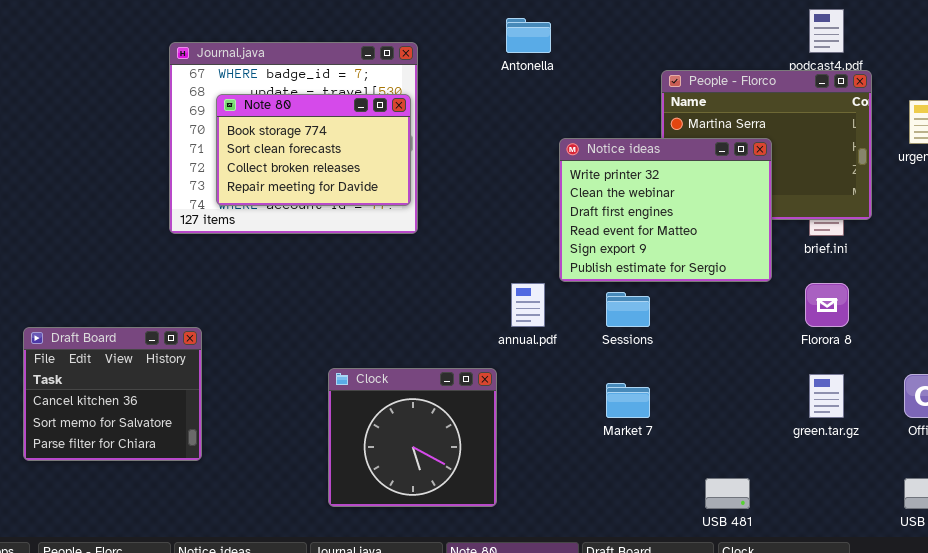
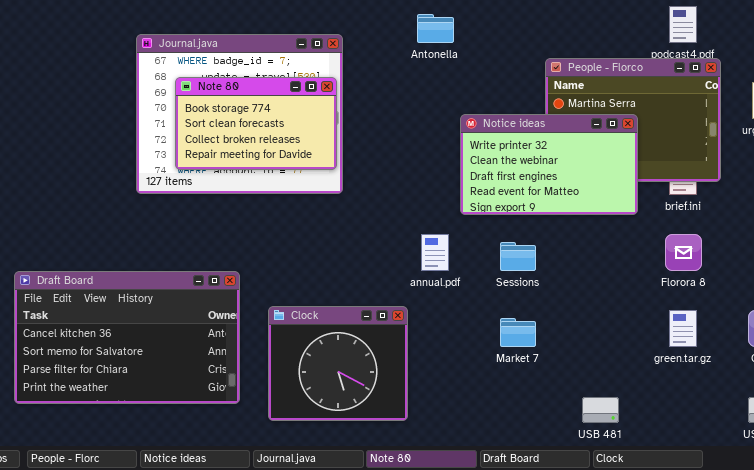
Notice ideas: [559,138,772,282] -> [460,114,638,215], resized
Draft Board: [23,327,202,461] -> [14,271,240,404], resized

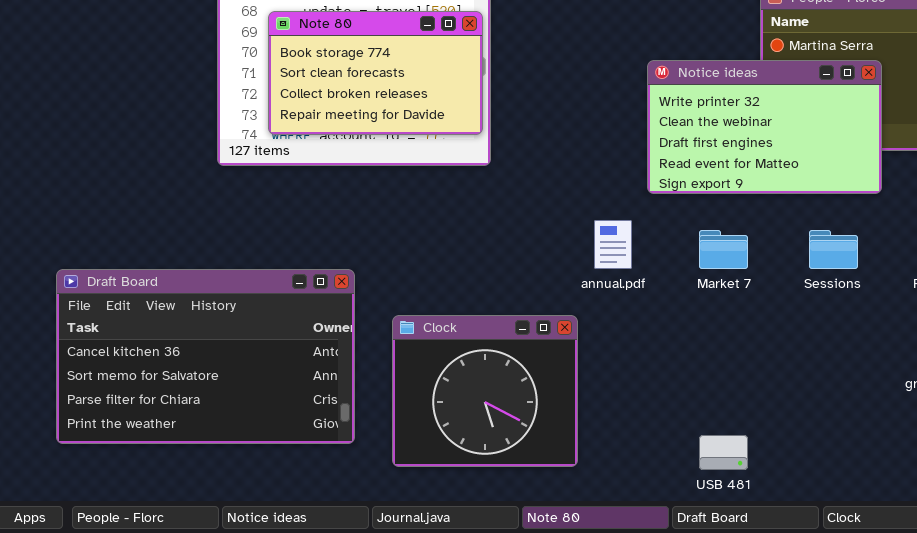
Sessions: [500,242,536,271] -> [809,230,858,269], moved
Market 7: [500,318,536,347] -> [699,230,748,269], moved
USB 481: [582,397,619,423] -> [699,435,748,470], moved

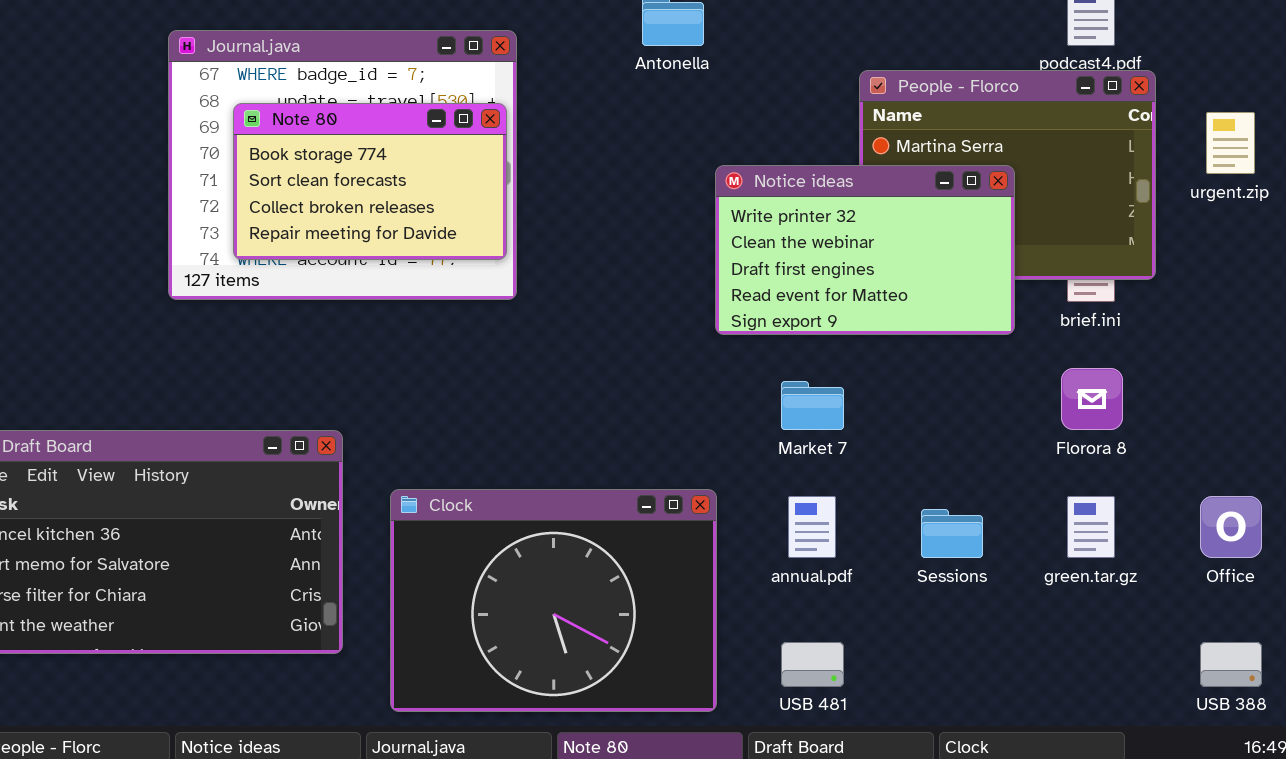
annual.pdf: [594,220,632,269] -> [788,496,836,558], moved
Sessions: [809,230,858,269] -> [921,509,983,558], moved
Clock: [392,315,578,467] -> [390,489,717,712], resized

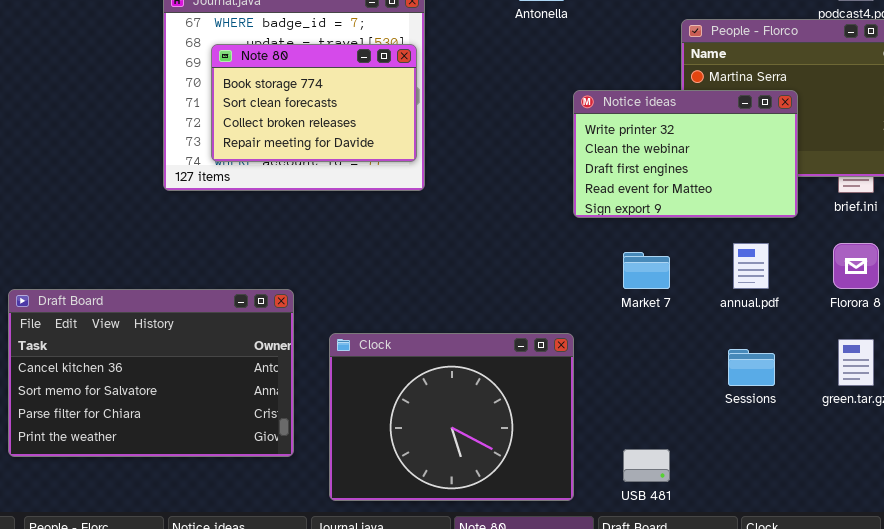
annual.pdf: [788,496,836,558] -> [733,243,769,289], moved

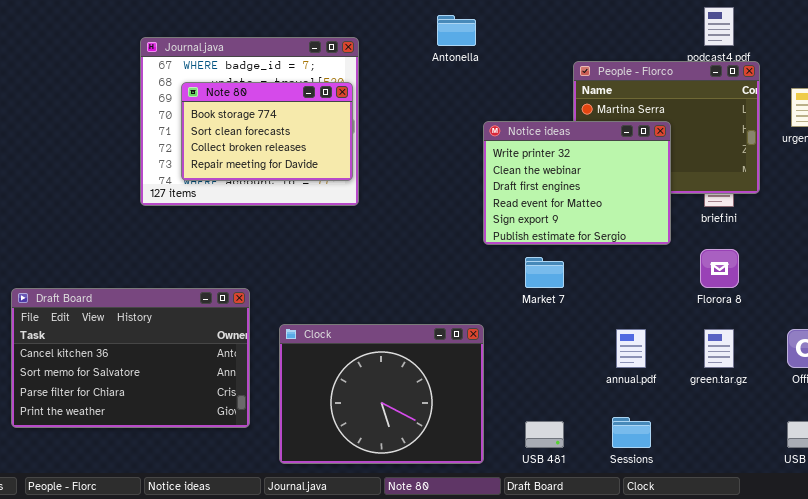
Notice ideas: [573,90,798,218] -> [483,121,671,245], resized
annual.pdf: [733,243,769,289] -> [616,329,646,368], moved
Sessions: [728,349,775,386] -> [612,417,651,448], moved

